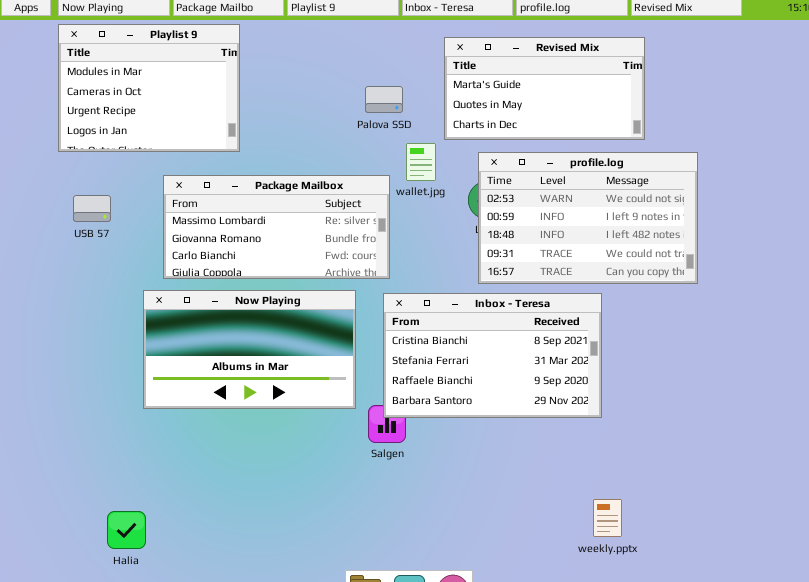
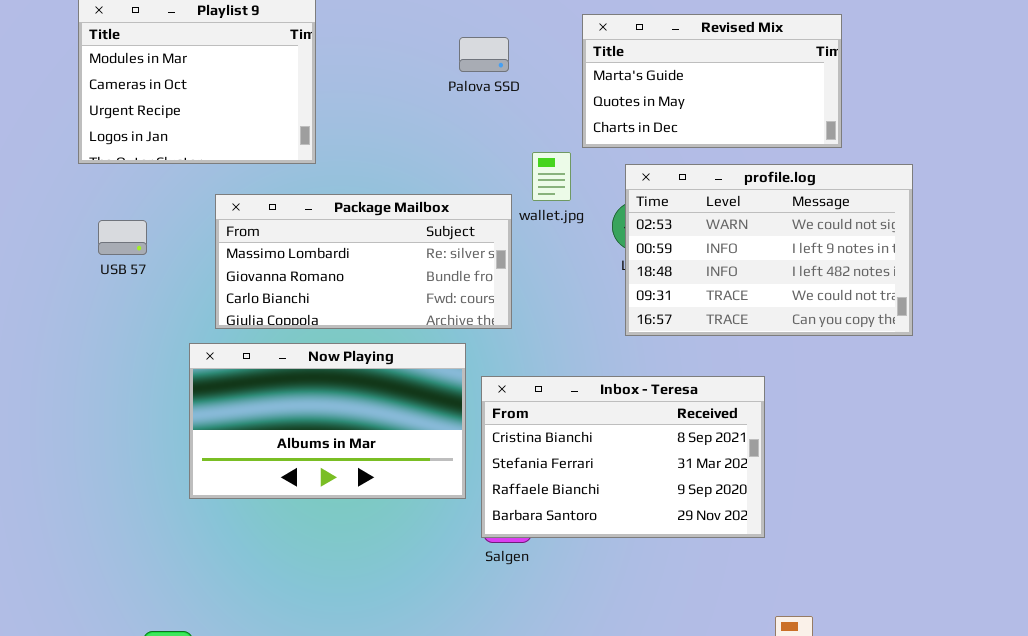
Palova SSD: [365,86,403,113] -> [459,37,509,72], moved
Inbox - Teresa: [383,293,602,418] -> [481,376,765,538], moved

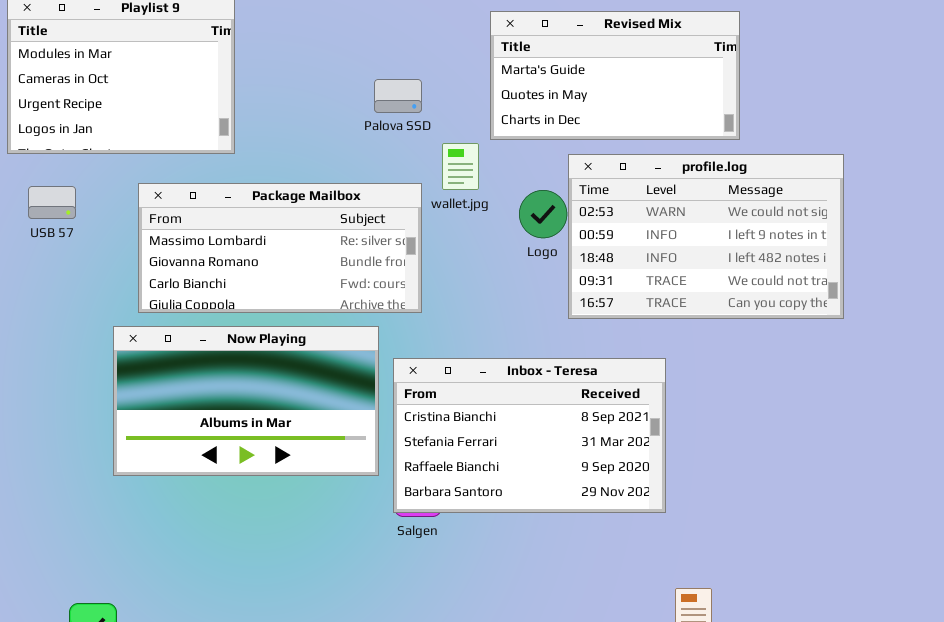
Palova SSD: [459,37,509,72] -> [374,79,422,113], moved
profile.log: [625,164,913,336] -> [568,154,844,319], moved
USB 57: [98,220,147,255] -> [28,186,76,219], moved

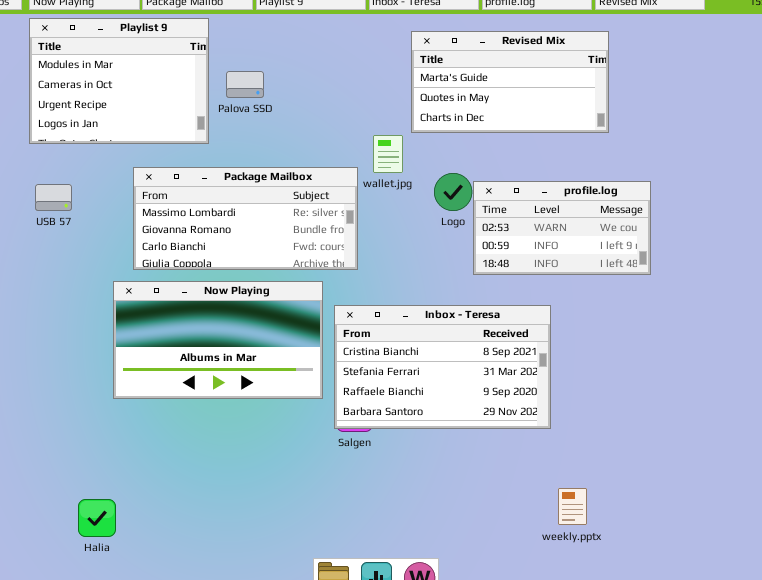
Palova SSD: [374,79,422,113] -> [226,71,264,98], moved
profile.log: [568,154,844,319] -> [473,181,651,275], resized
USB 57: [28,186,76,219] -> [35,184,72,211], moved

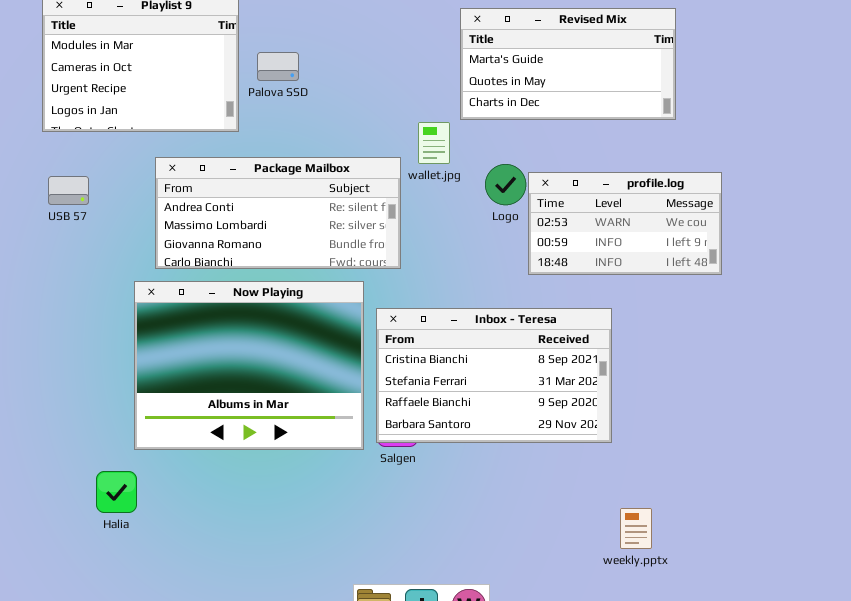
Package Mailbox: [133,167,358,270] -> [155,157,401,269], scrolled up 1 row
Now Playing: [113,281,323,399] -> [134,281,364,450], resized
Halia: [78,499,116,537] -> [96,471,137,513], moved

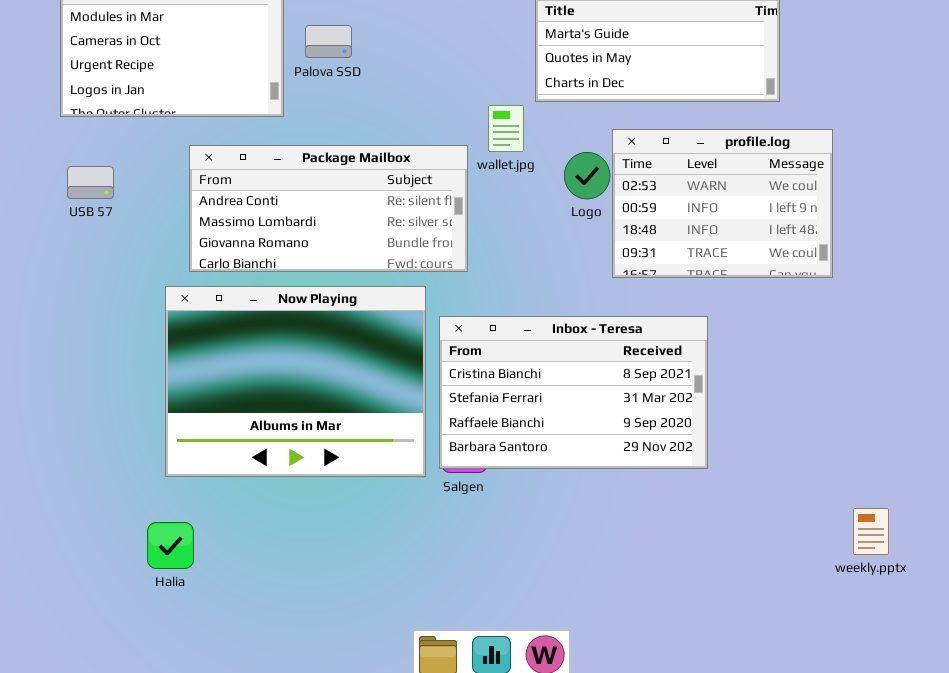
profile.log: [528,172,722,275] -> [612,129,833,278], resized
Halia: [96,471,137,513] -> [147,522,194,569], moved
weekly.pptx: [620,508,652,549] -> [853,508,889,555], moved

